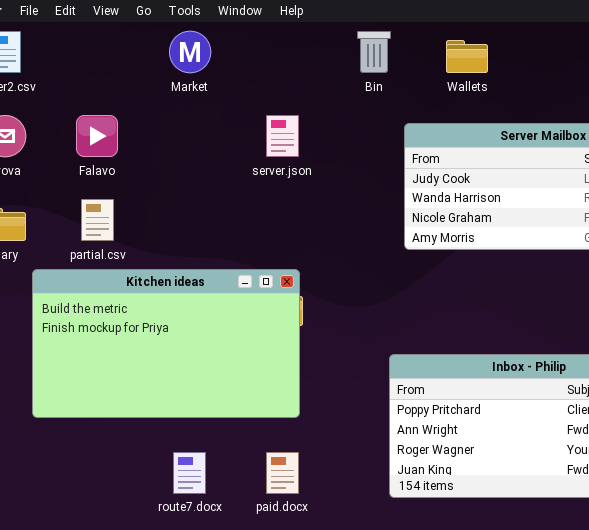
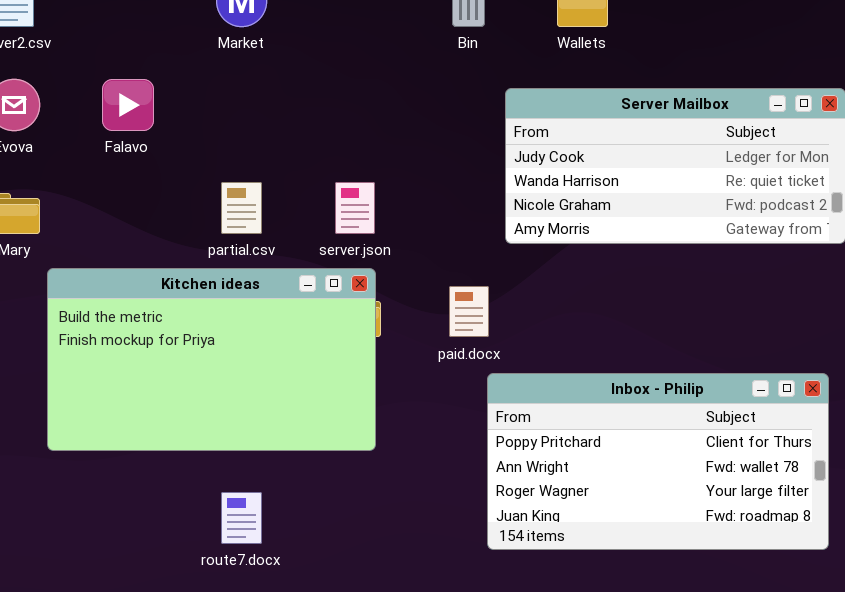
server.json: [266,115,299,157] -> [335,182,375,234], moved
partial.csv: [81,199,114,241] -> [221,182,262,234], moved
paid.docx: [266,452,299,494] -> [449,286,489,337], moved

